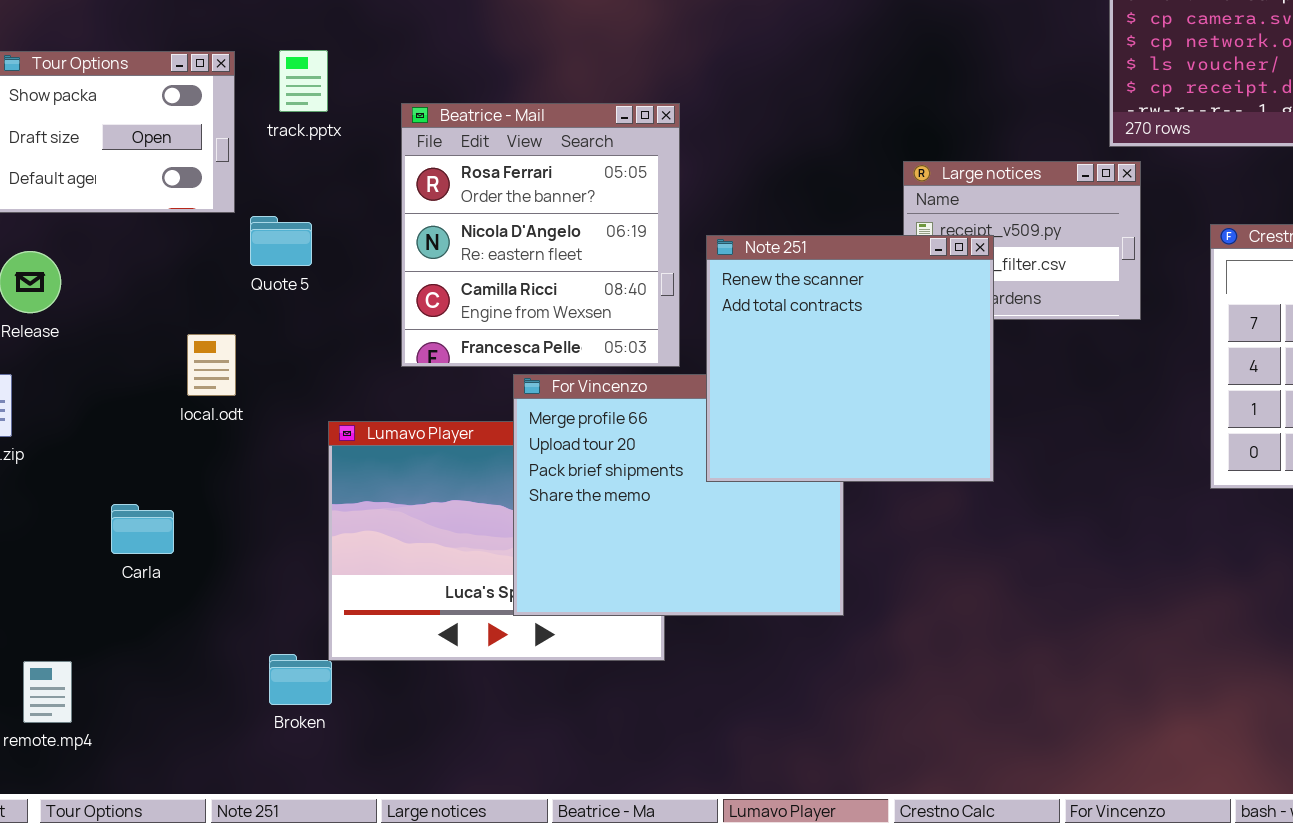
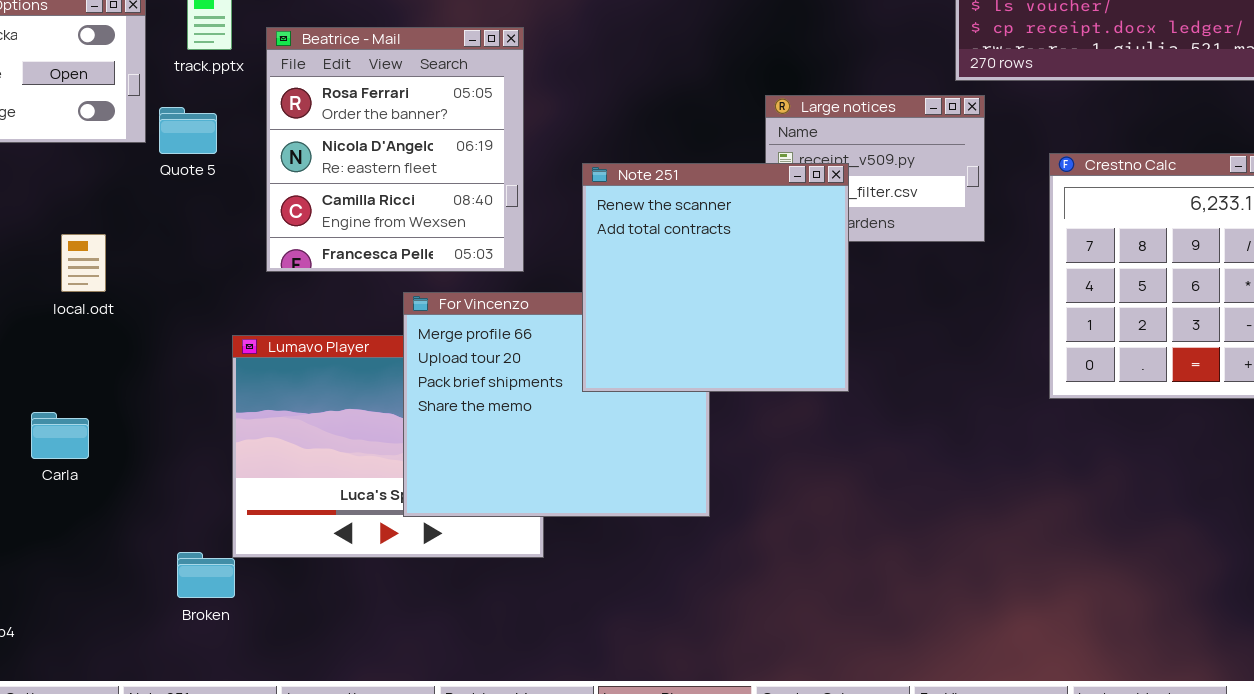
Beatrice - Mail: [401,103,680,367] -> [266,27,524,272], moved
Quote 5: [250,216,312,266] -> [159,107,217,154], moved
local.odt: [187,334,236,396] -> [61,234,106,292], moved

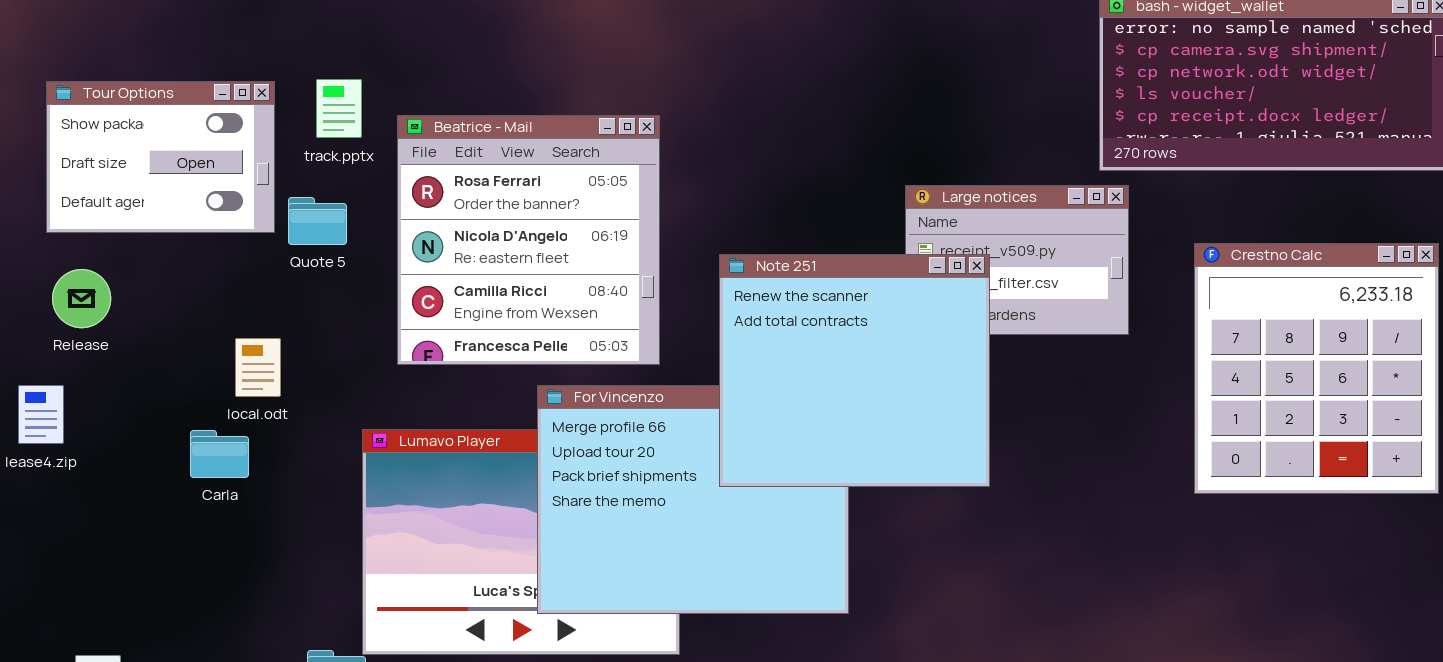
local.odt: [61,234,106,292] -> [235,338,281,397], moved
Carla: [31,412,89,459] -> [190,430,249,478], moved

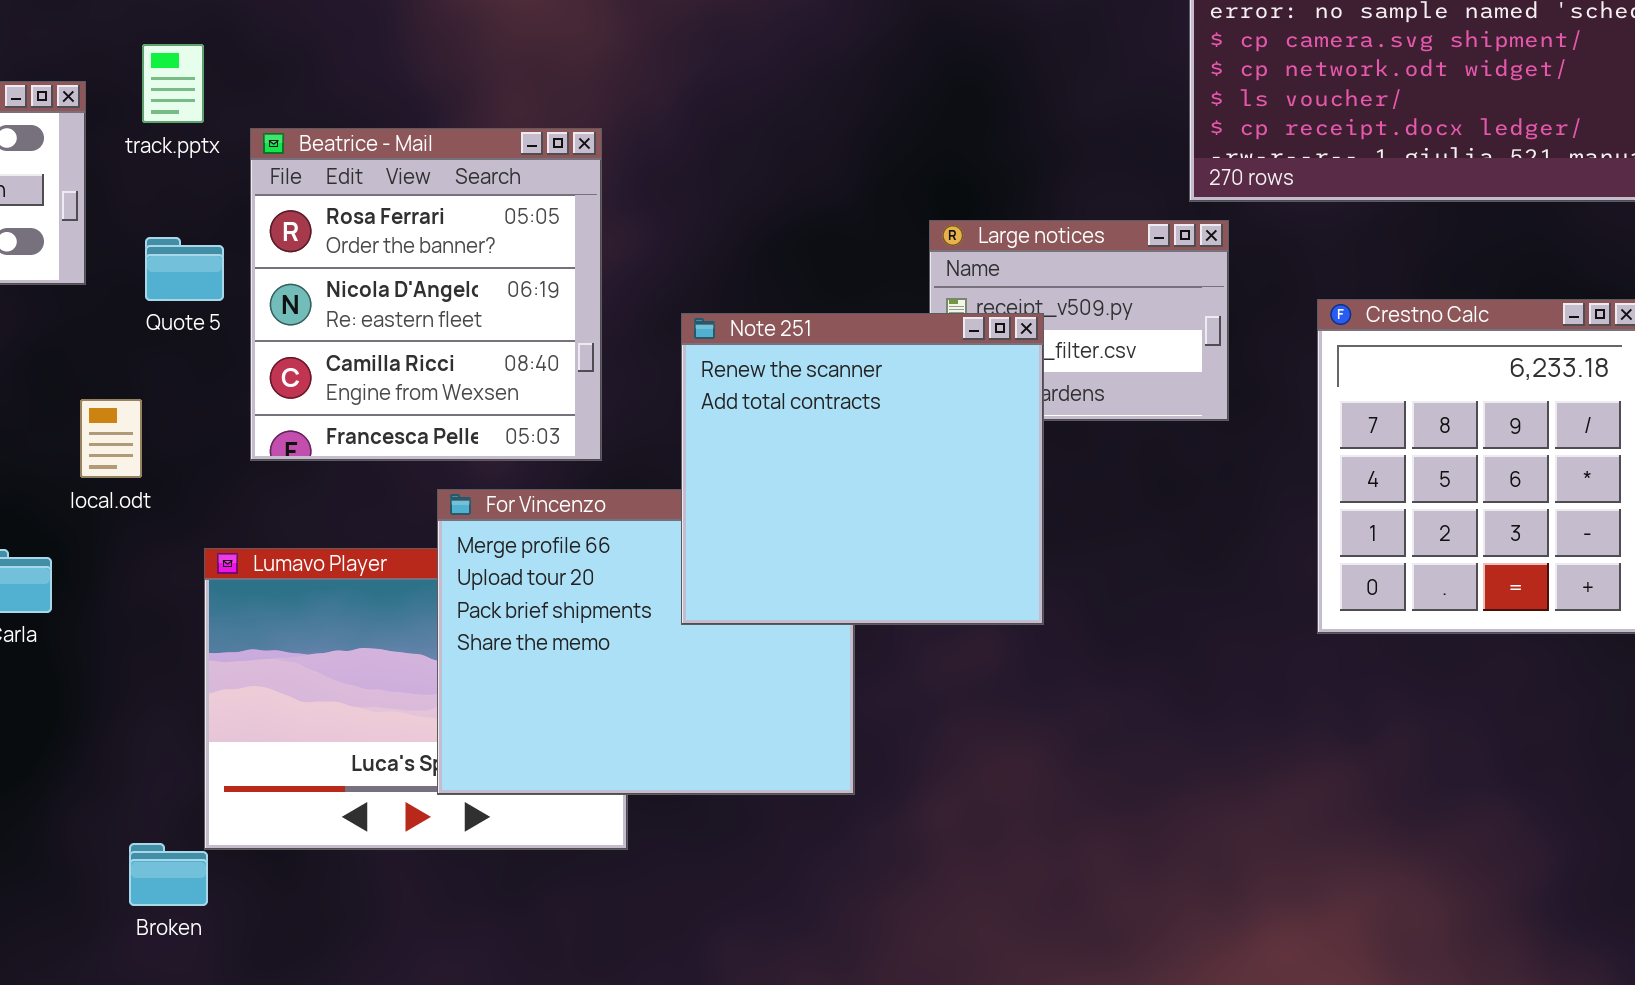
track.pptx: [316,79,362,138] -> [142,44,204,123], moved
Quote 5: [288,197,347,245] -> [145,237,224,301], moved
local.odt: [235,338,281,397] -> [80,399,142,478], moved

